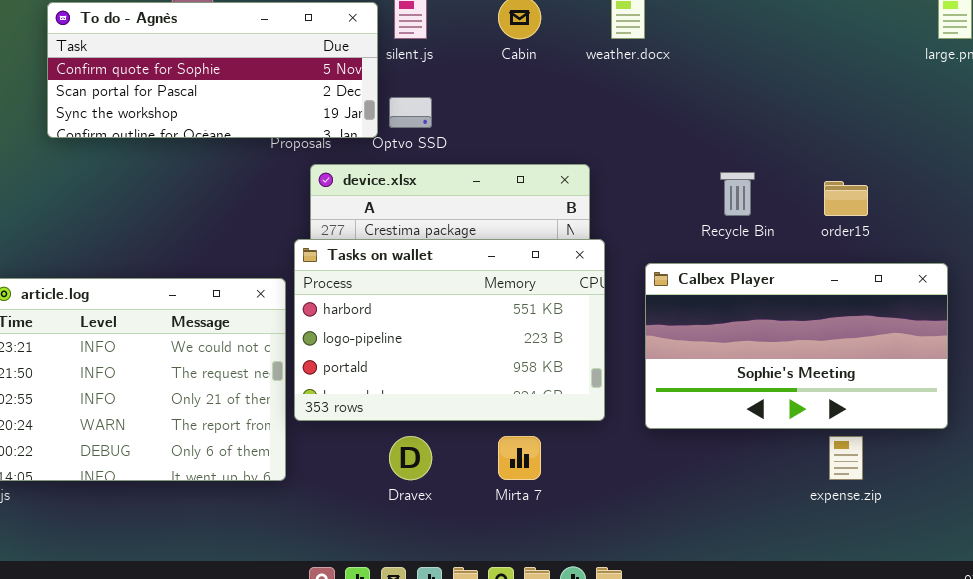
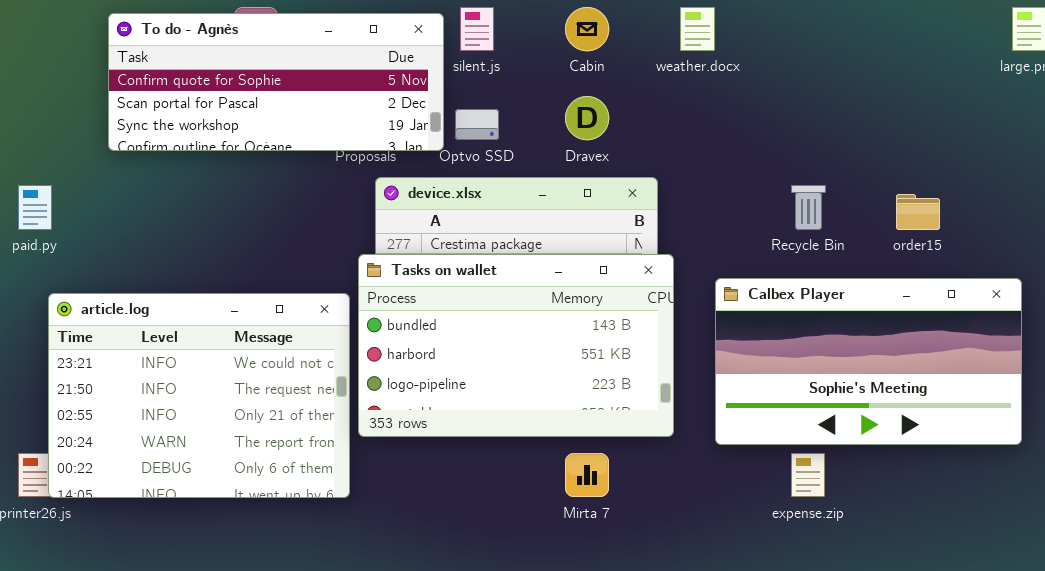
Tasks on wallet: [294,239,605,421] -> [358,254,674,437], scrolled up 1 row
Dravex: [389,436,432,480] -> [565,96,609,140], moved
expense.zip: [829,436,863,480] -> [791,453,825,497], moved

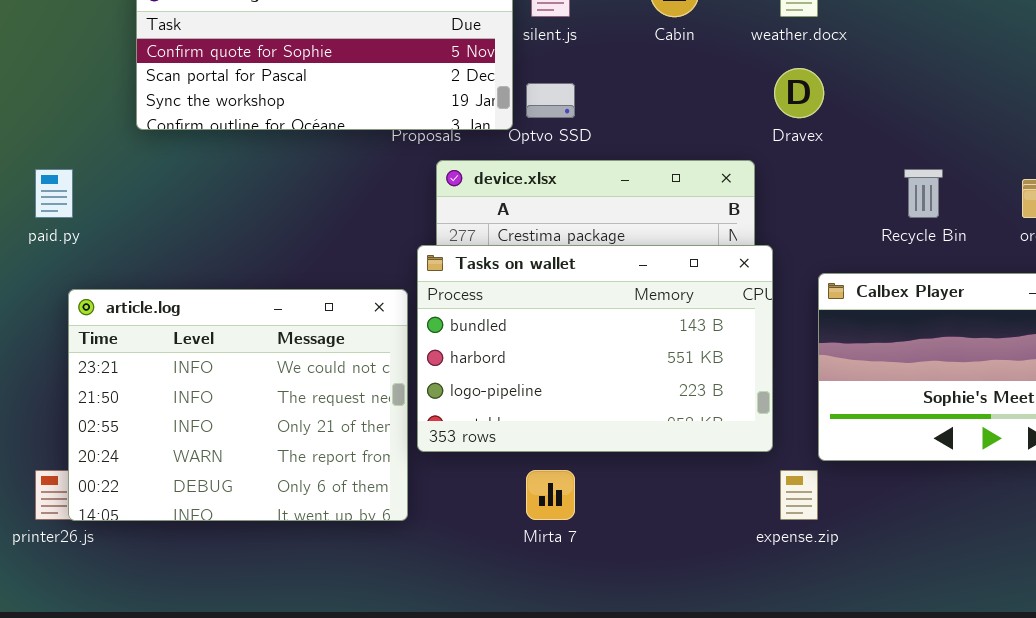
Dravex: [565,96,609,140] -> [774,68,824,118], moved
Mirta 7: [565,453,609,497] -> [526,470,575,520], moved
expense.zip: [791,453,825,497] -> [780,470,818,520], moved

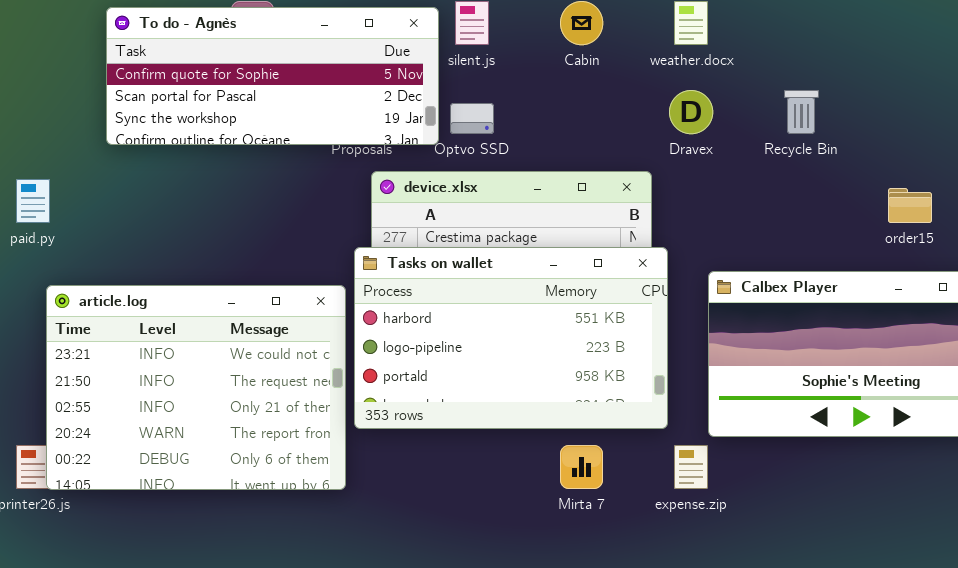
Recycle Bin: [904,169,943,218] -> [784,90,819,134], moved
Tasks on wallet: [417,245,773,452] -> [354,247,668,429], scrolled down 1 row
Mirta 7: [526,470,575,520] -> [560,445,603,489], moved

